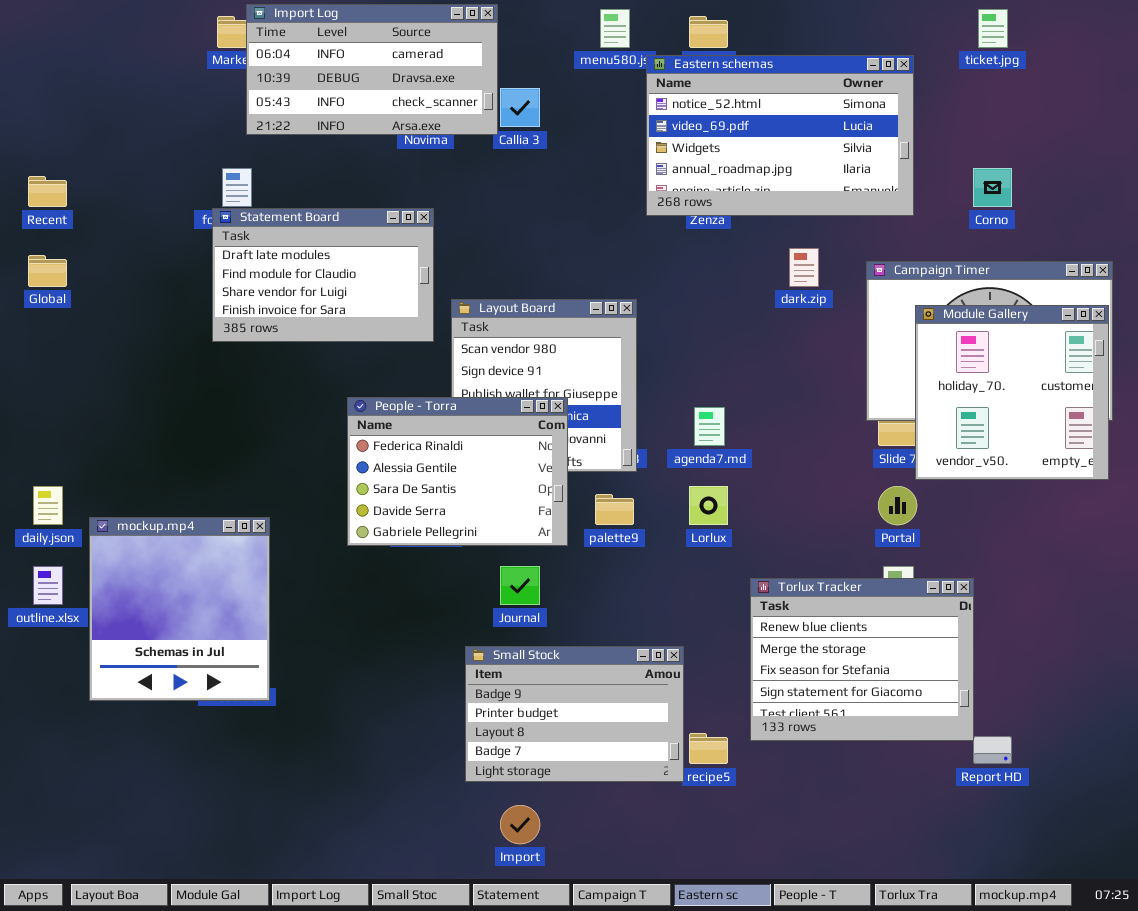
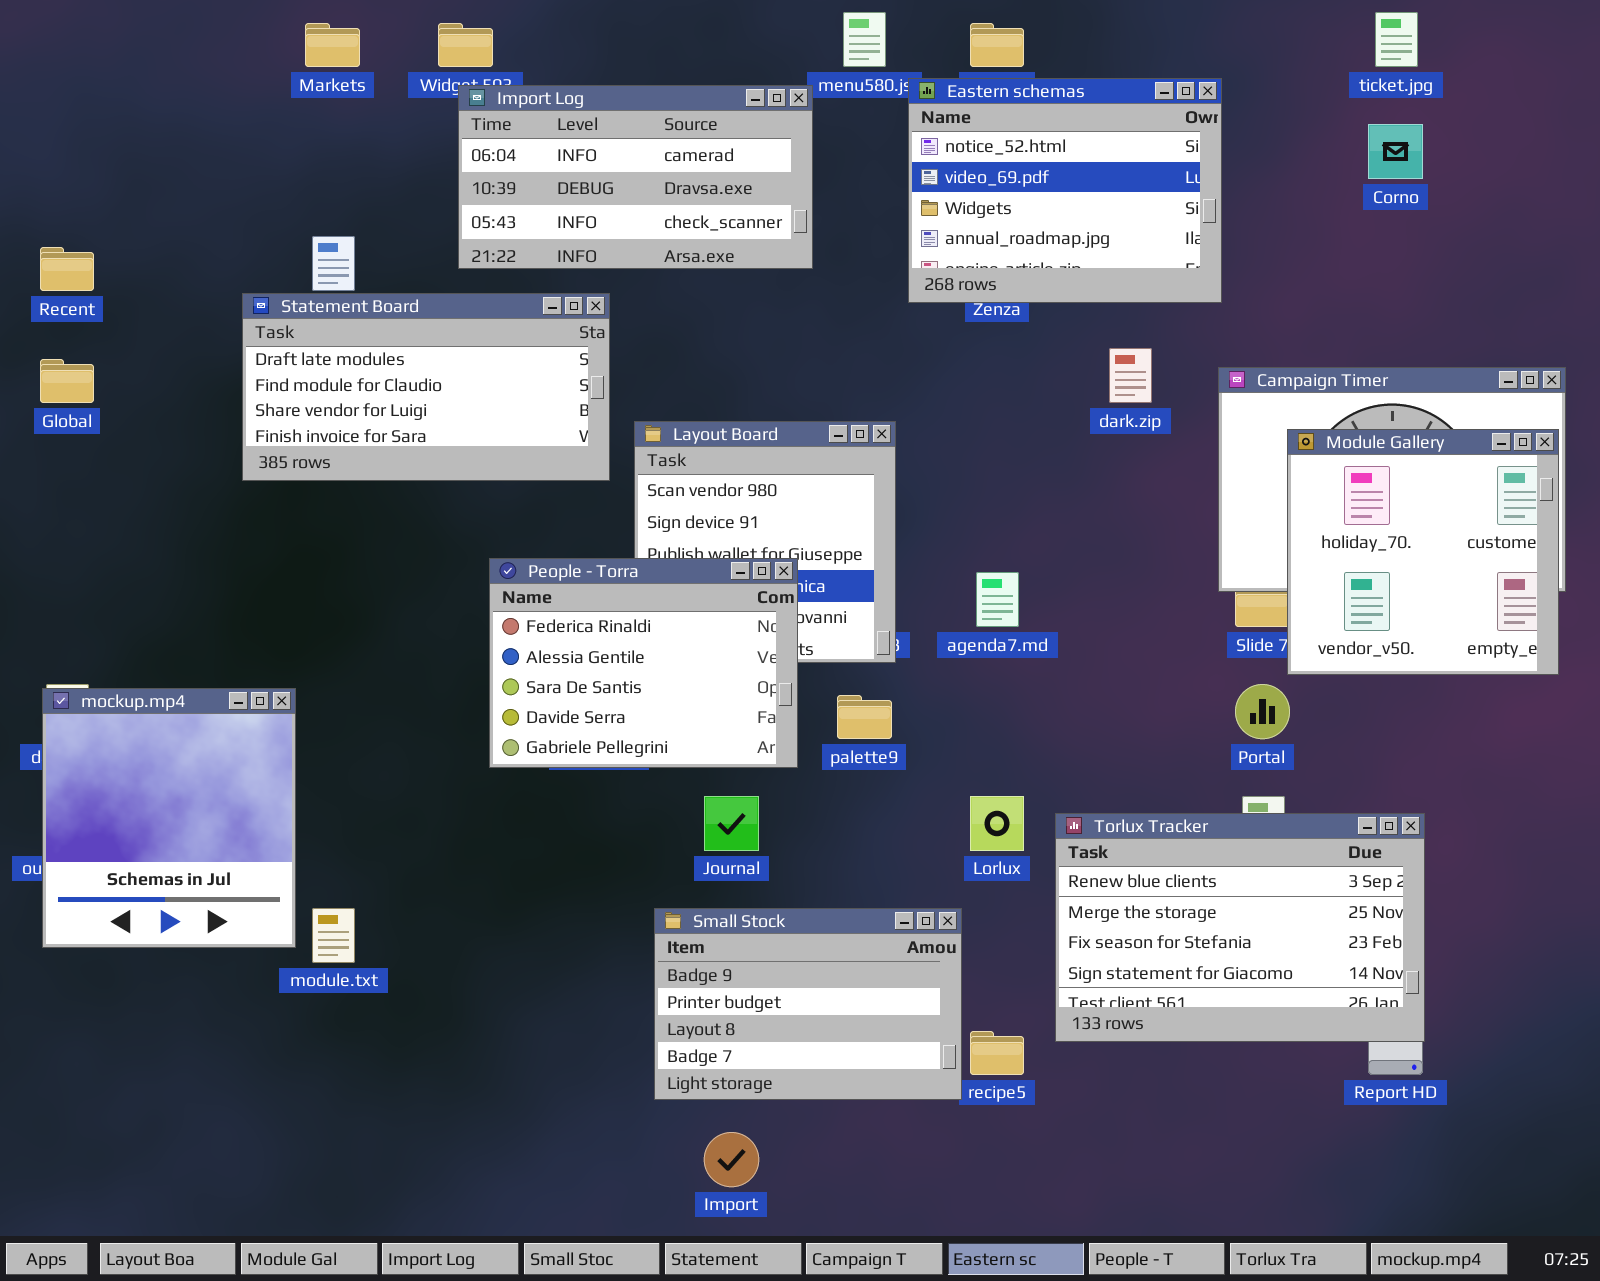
Import Log: [246,4,498,135] -> [458,85,813,269], moved
Eastern schemas: [646,55,914,216] -> [908,78,1222,303], resized
Corno: [973,168,1012,207] -> [1368,124,1423,179], moved
Statement Board: [212,208,434,342] -> [242,293,610,481], resized
Lorlux: [689,486,728,525] -> [970,796,1024,851], moved
mockup.mp4: [89,517,270,701] -> [42,688,296,948], moved
Torlux Tracker: [750,578,974,741] -> [1055,813,1425,1042], resized

